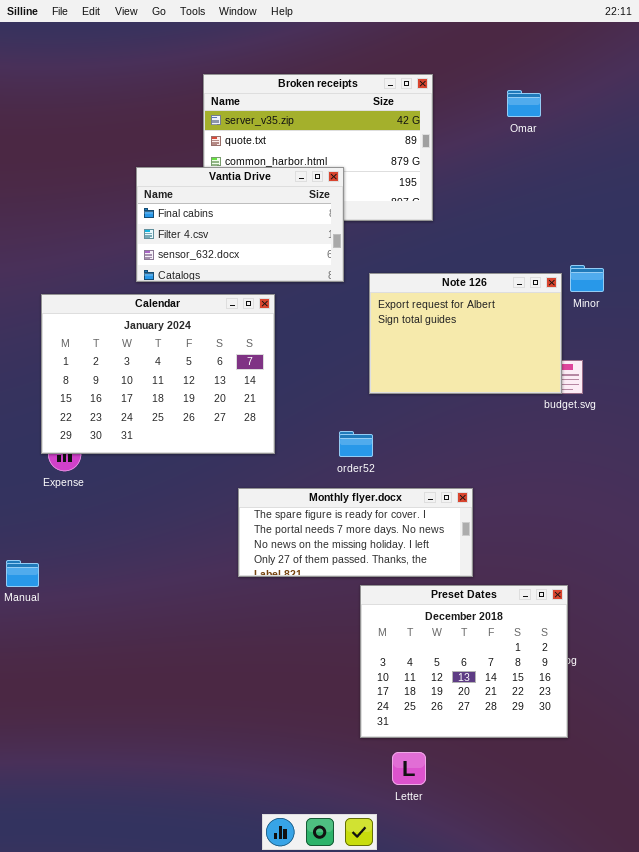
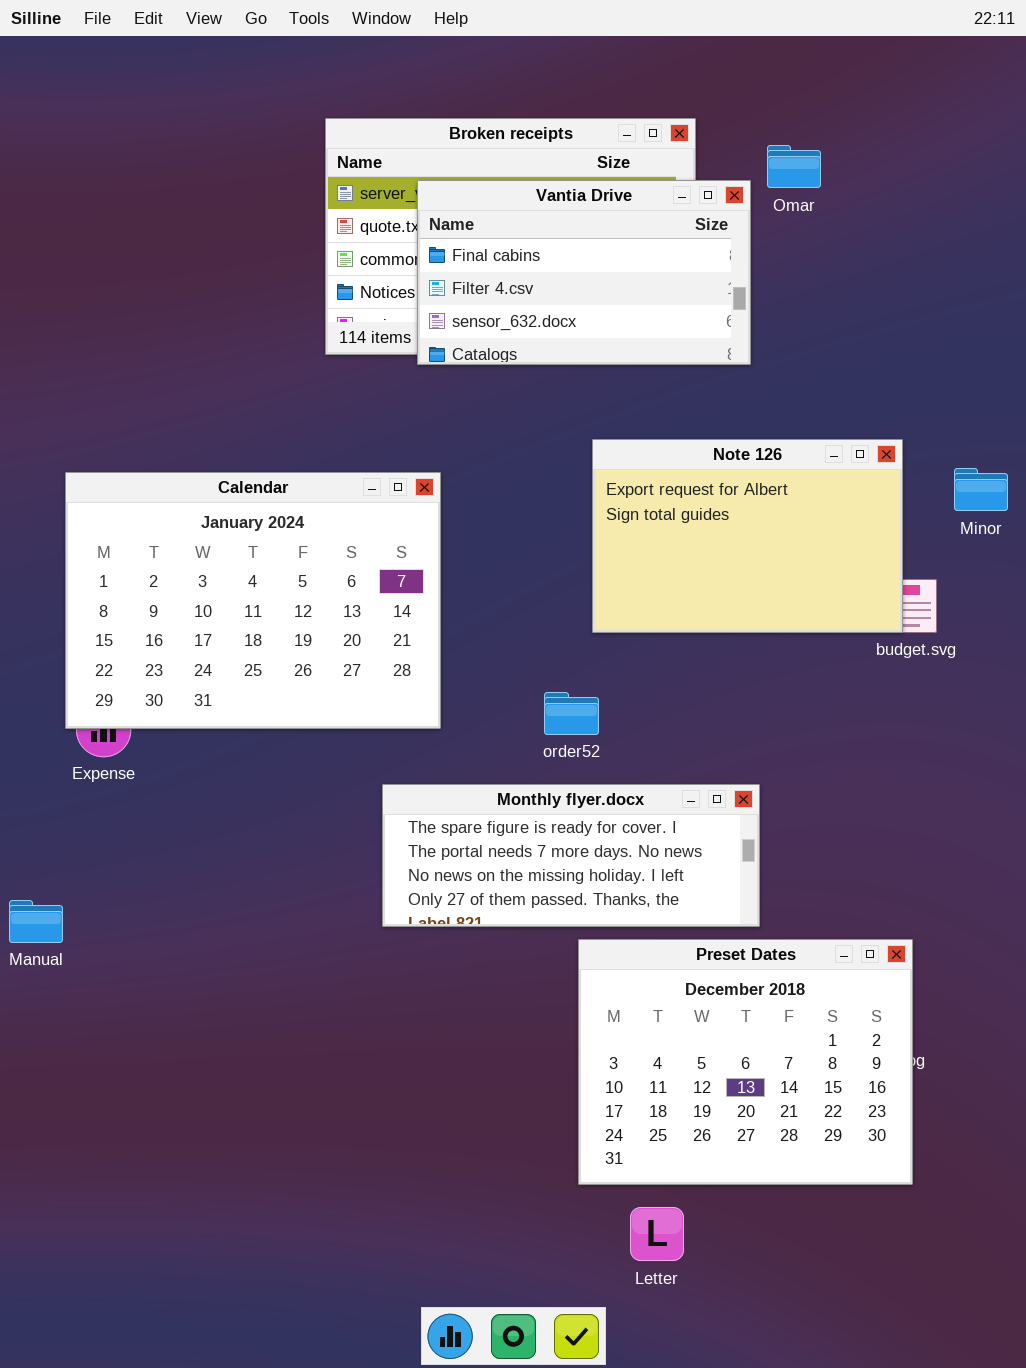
Omar: [507,90,541,117] -> [767,145,821,188], moved
Vantia Drive: [136,167,344,282] -> [417,180,751,365], moved
Minor: [570,265,604,292] -> [954,468,1008,511], moved

